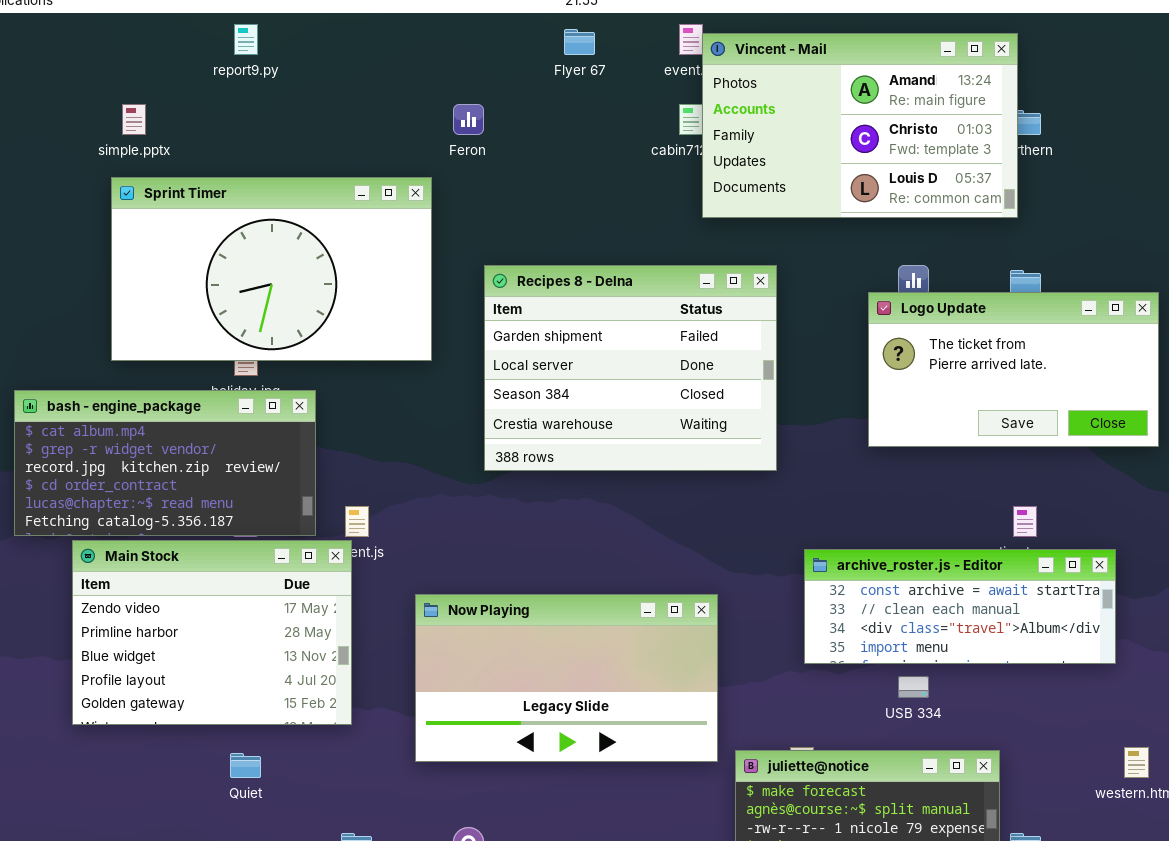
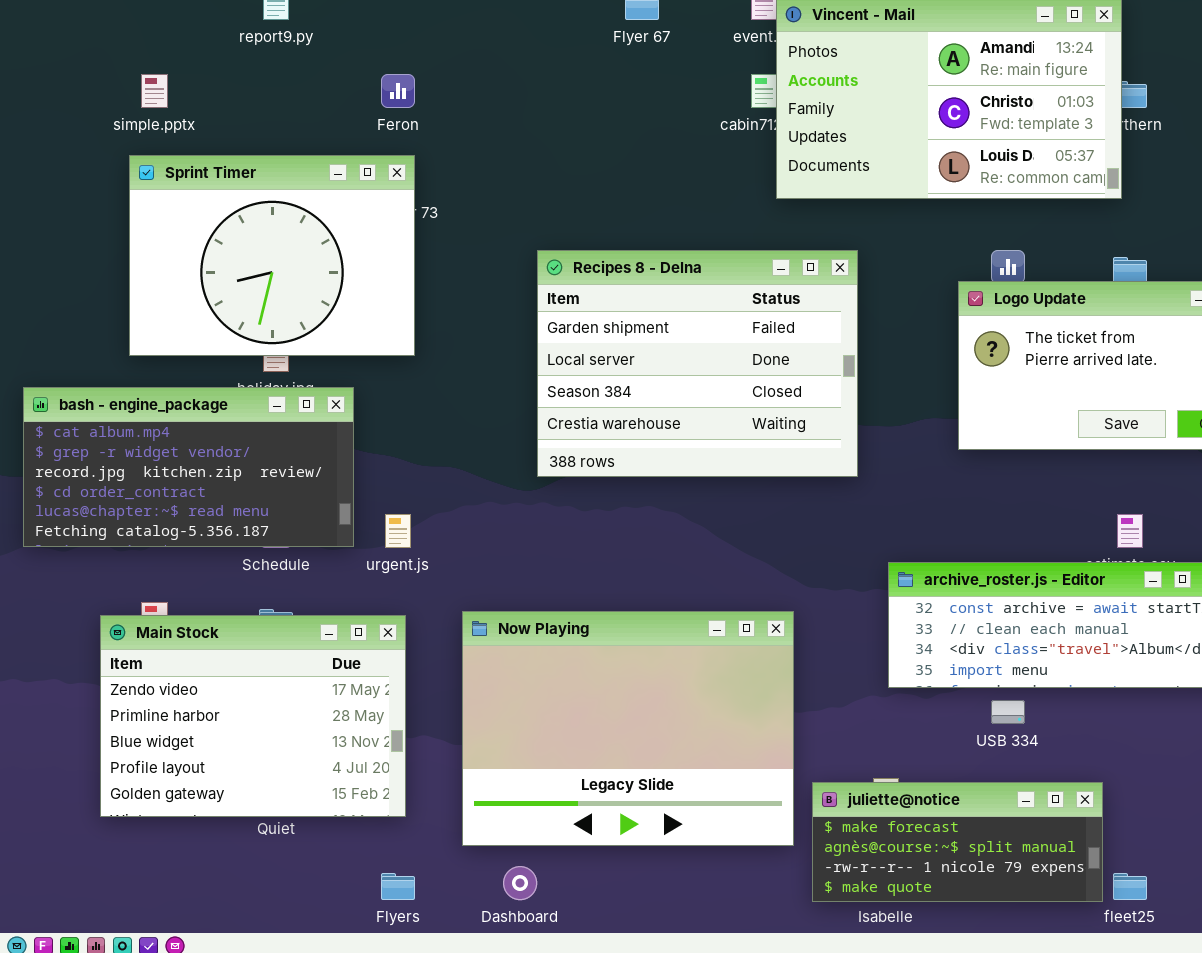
Feron: [453,104,484,135] -> [381,74,415,108], moved
Sprint Timer: [111,177,432,361] -> [129,155,415,356], resized
Main Stock: [72,540,352,725] -> [100,615,406,817], moved
Now Playing: [415,594,718,762] -> [462,611,794,846], resized

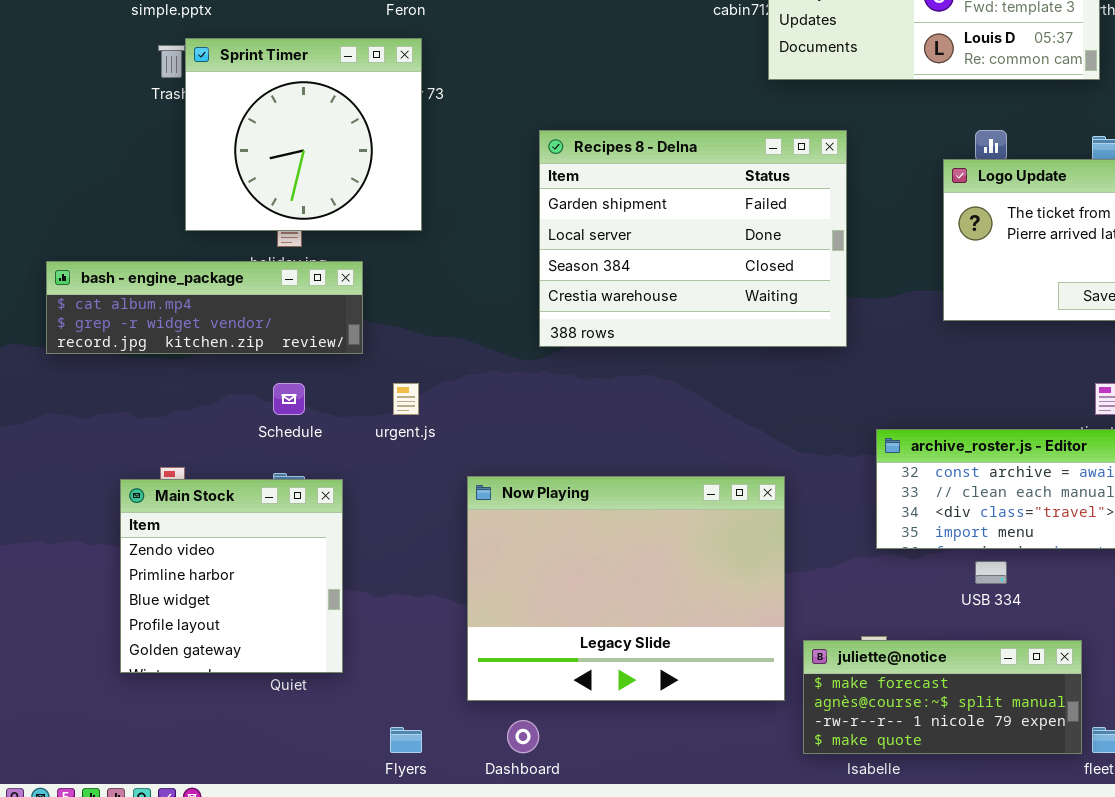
Sprint Timer: [129,155,415,356] -> [185,38,422,231], resized
bash - engine_package: [23,387,354,547] -> [46,261,363,354], resized
Main Stock: [100,615,406,817] -> [120,479,343,673], resized

